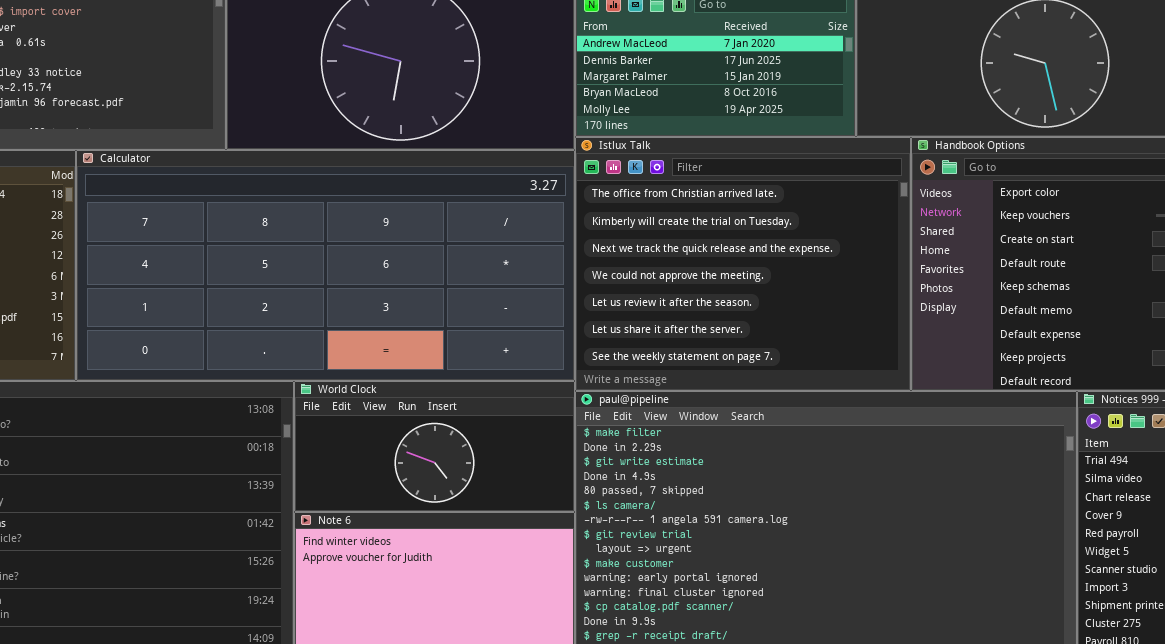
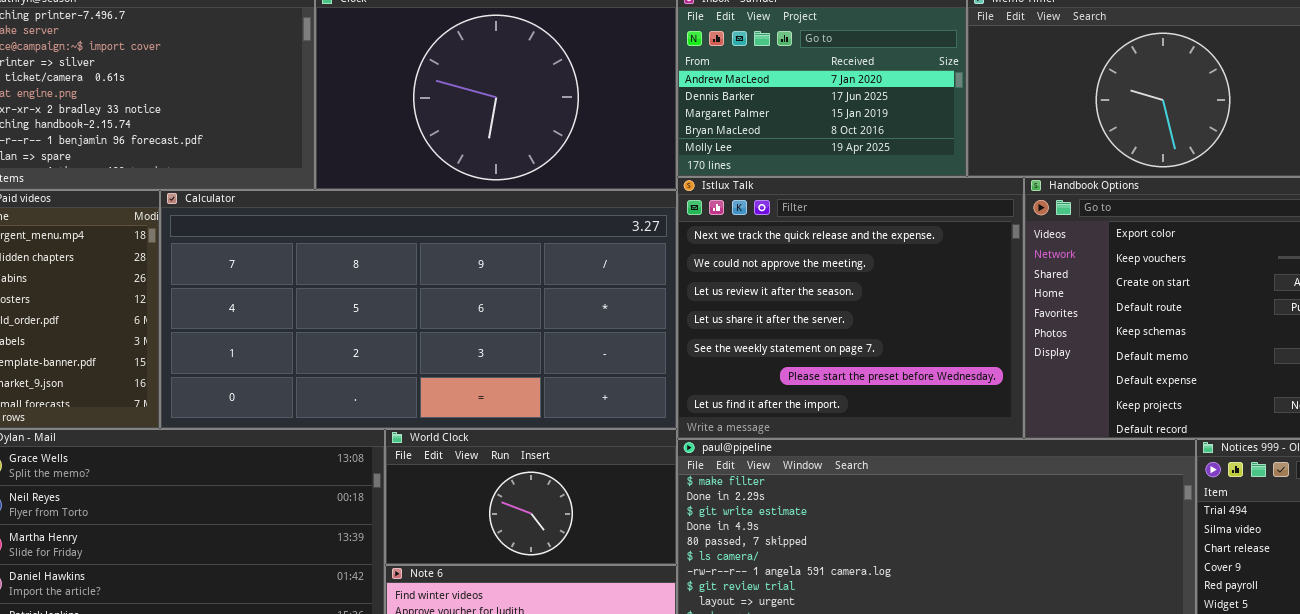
Istlux Talk: [575,137,911,391] -> [677,177,1024,439], scrolled down 2 rows

